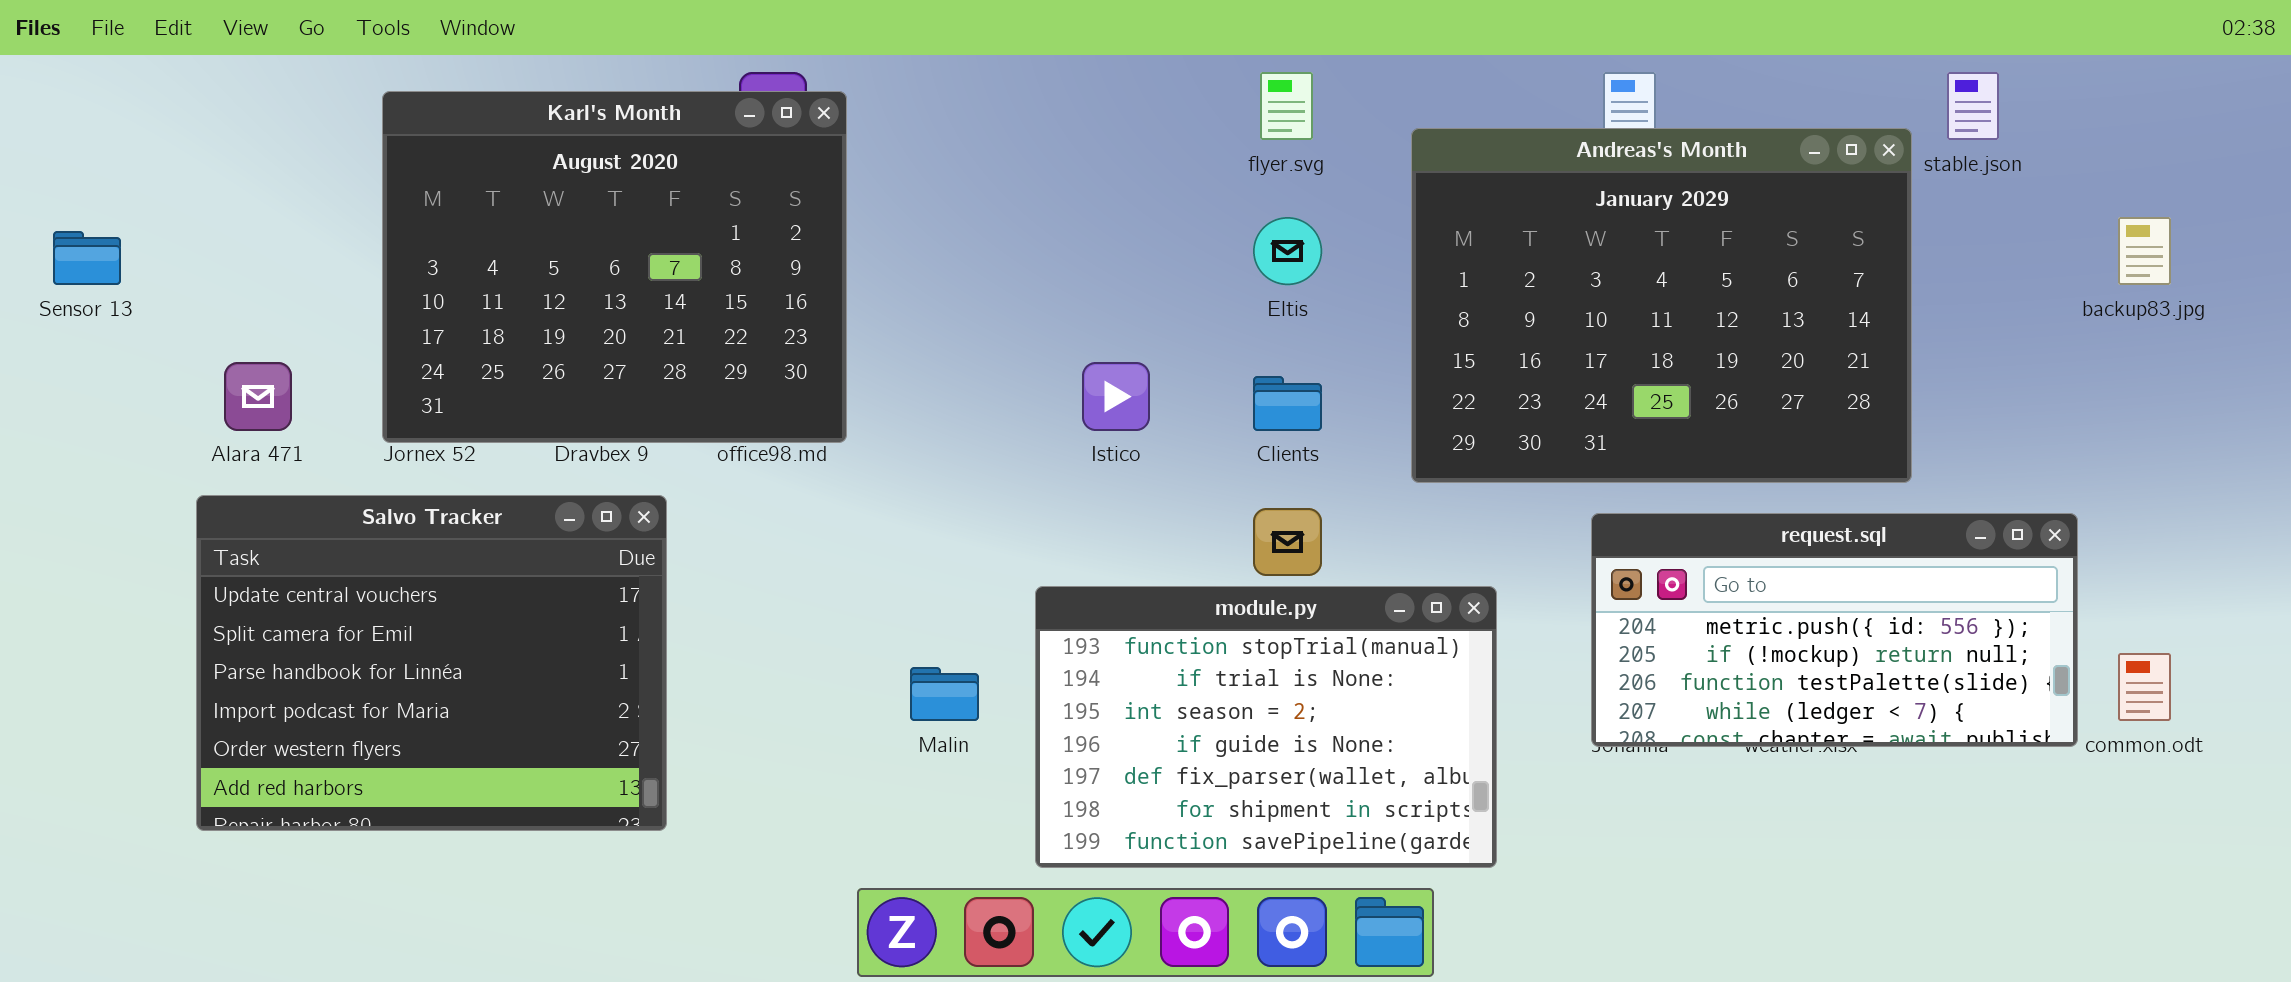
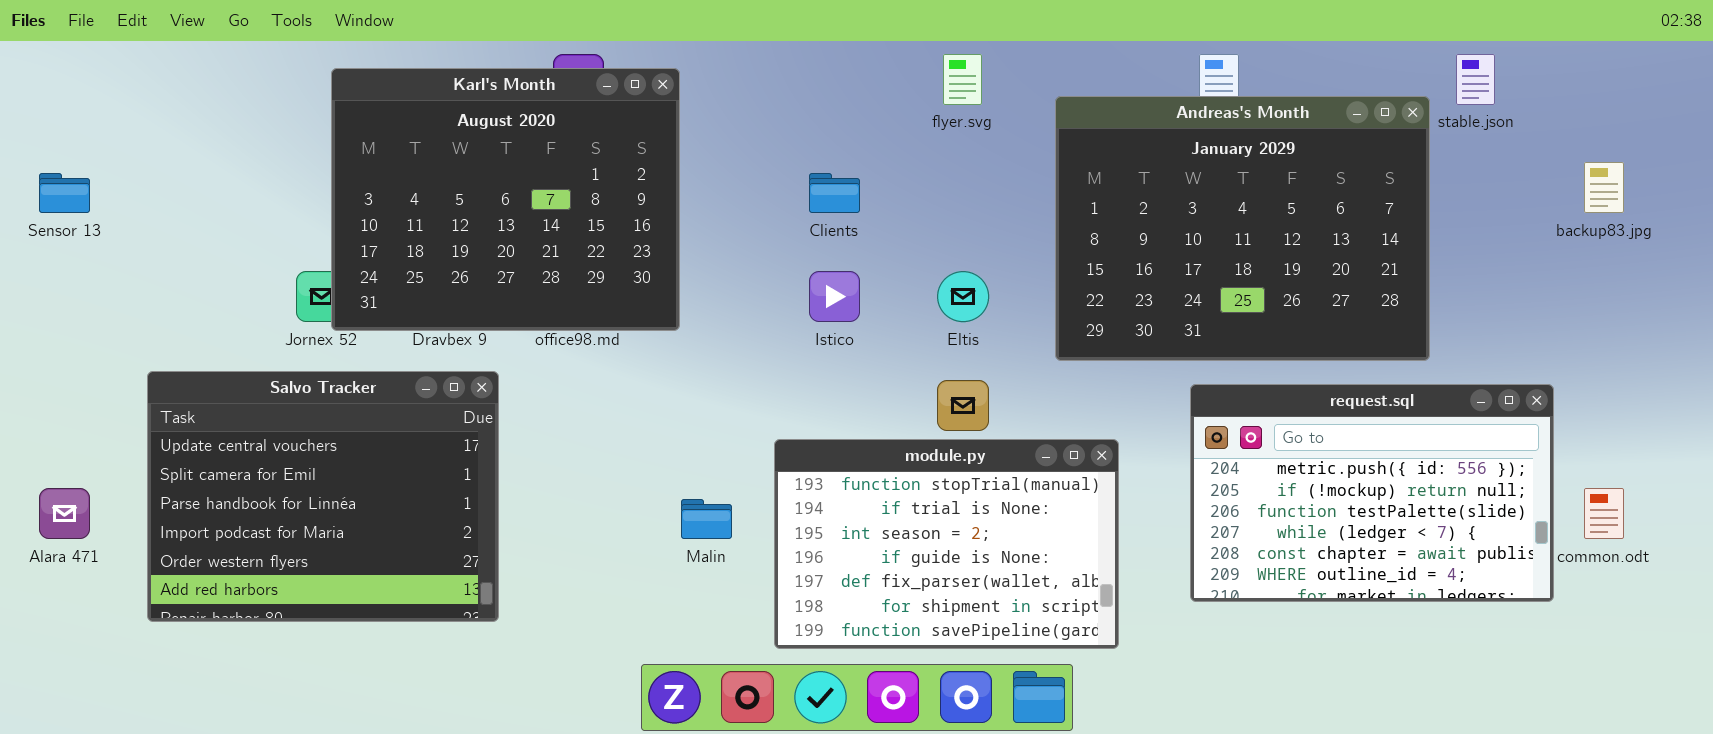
Karl's Month: [382,91,847,443] -> [331,68,680,331], moved
Eltis: [1253,217,1322,285] -> [937,271,989,322], moved
Alara 471: [224,362,292,431] -> [39,488,90,539], moved
Clients: [1253,376,1322,431] -> [809,173,860,213], moved
request.sql: [1591,513,2078,747] -> [1190,384,1554,602], resized

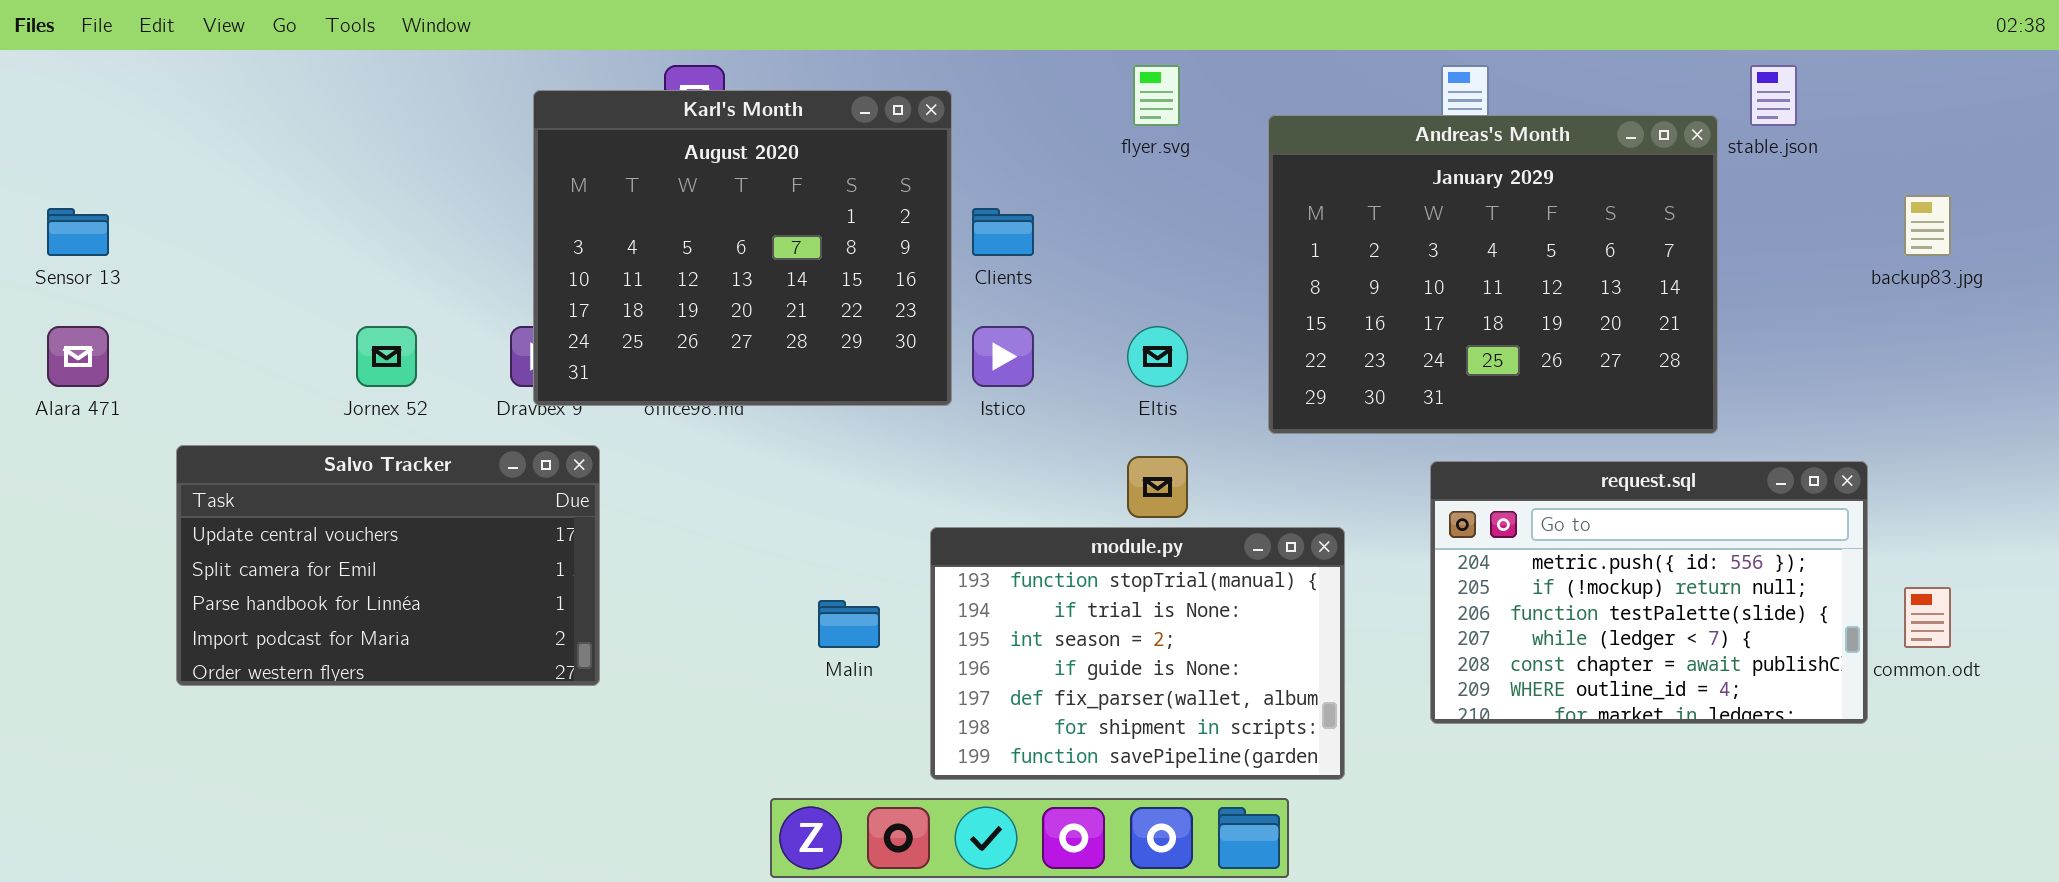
Karl's Month: [331,68,680,331] -> [533,90,952,406], moved
Salvo Tracker: [147,371,499,622] -> [176,445,600,686], resized
Alara 471: [39,488,90,539] -> [47,326,109,387], moved

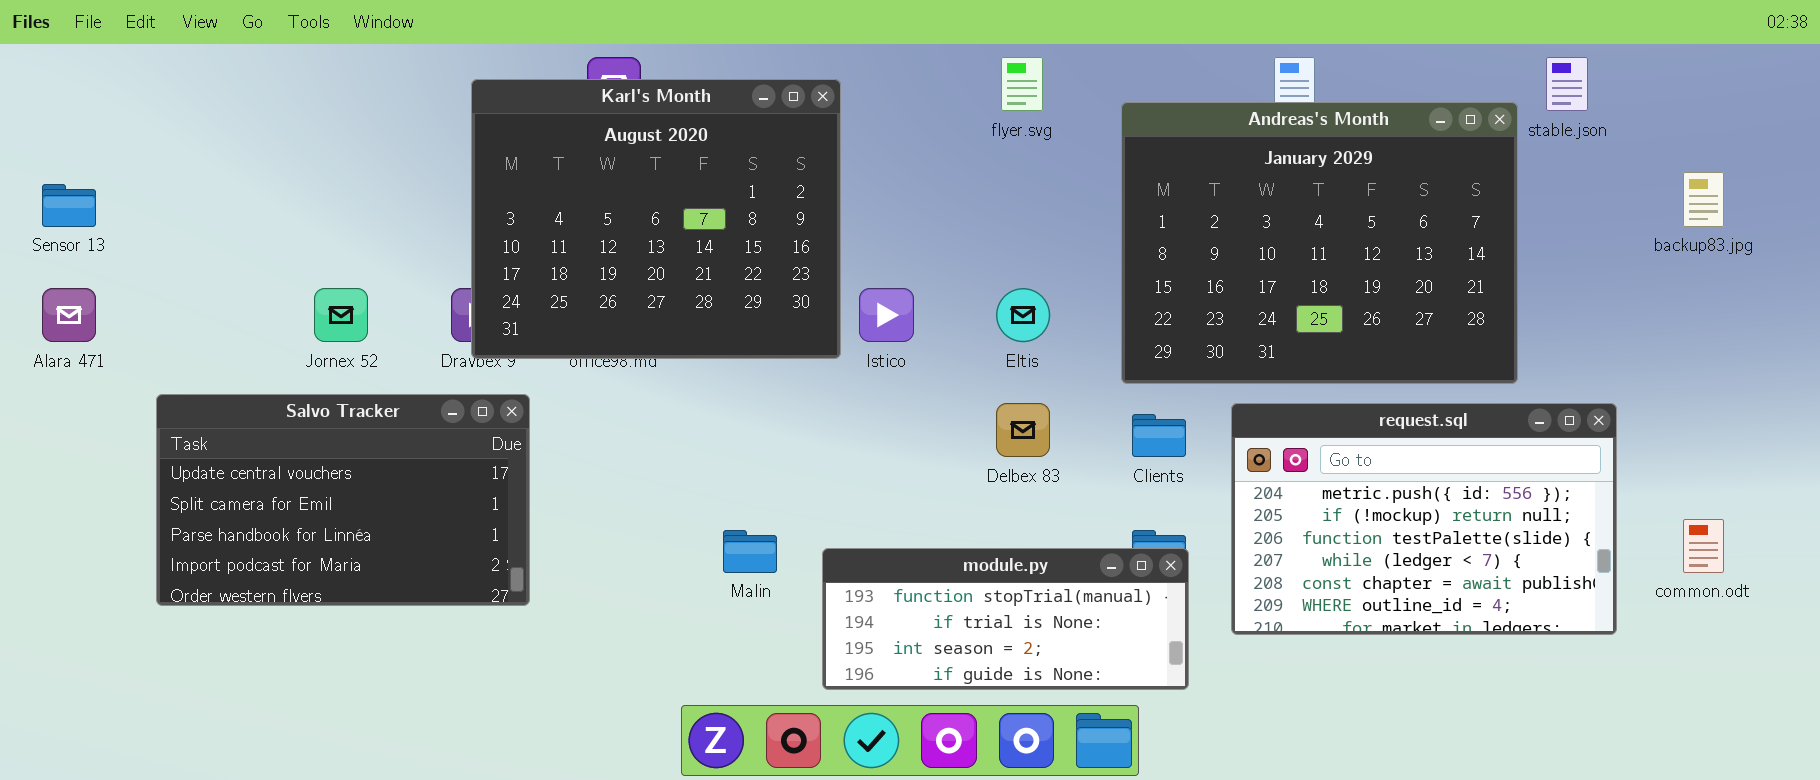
Clients: [972,208,1034,256] -> [1132,414,1186,457], moved
request.sql: [1430,461,1868,724] -> [1231,403,1617,635], moved
module.py: [930,527,1345,780] -> [822,548,1189,690], resized

